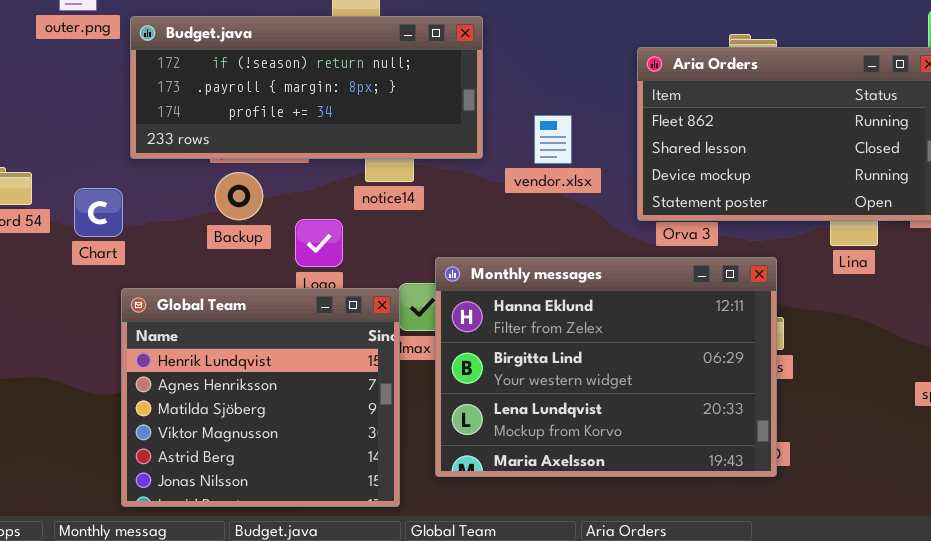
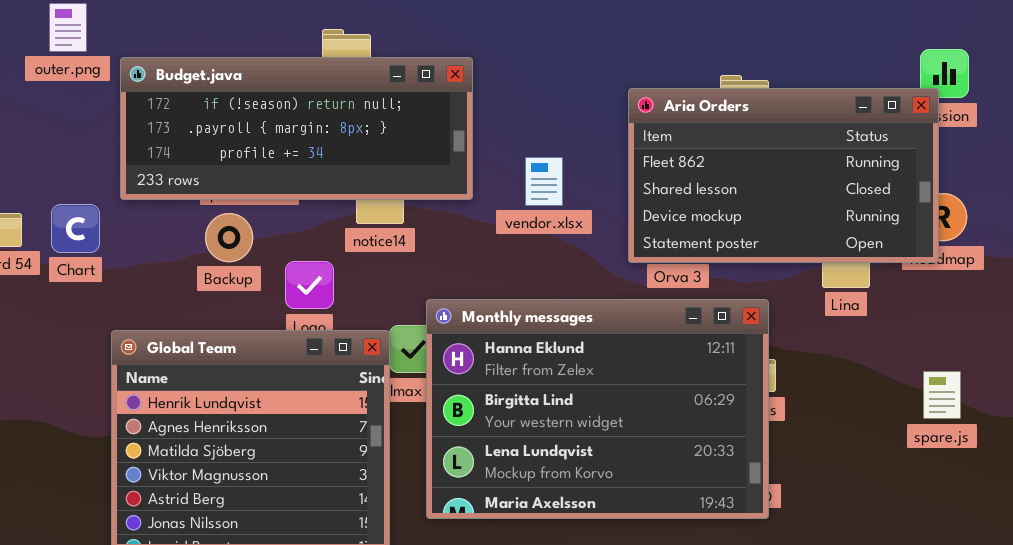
Chart: [74,188,123,237] -> [51,204,100,253], moved

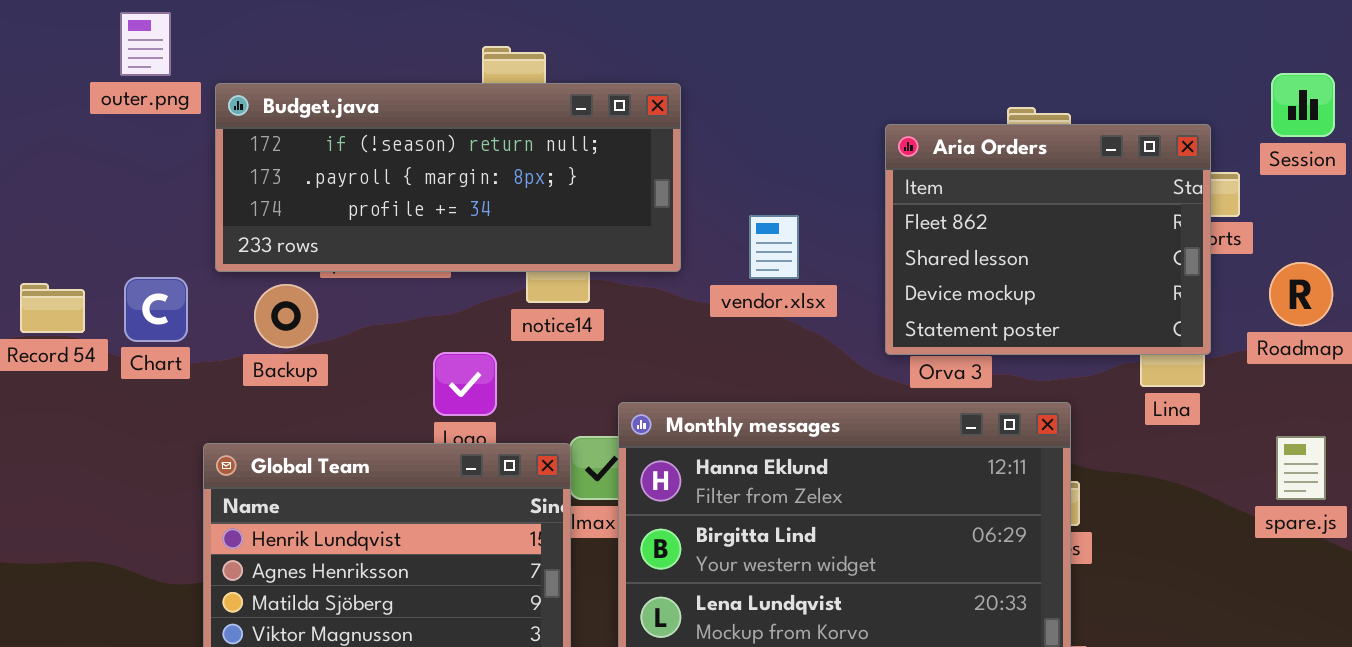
Aria Orders: [628,88,939,263] -> [885,124,1211,355], resized
Backup: [205,213,253,262] -> [254,284,318,348], moved
spare.js: [923,371,961,419] -> [1276,436,1326,500], moved

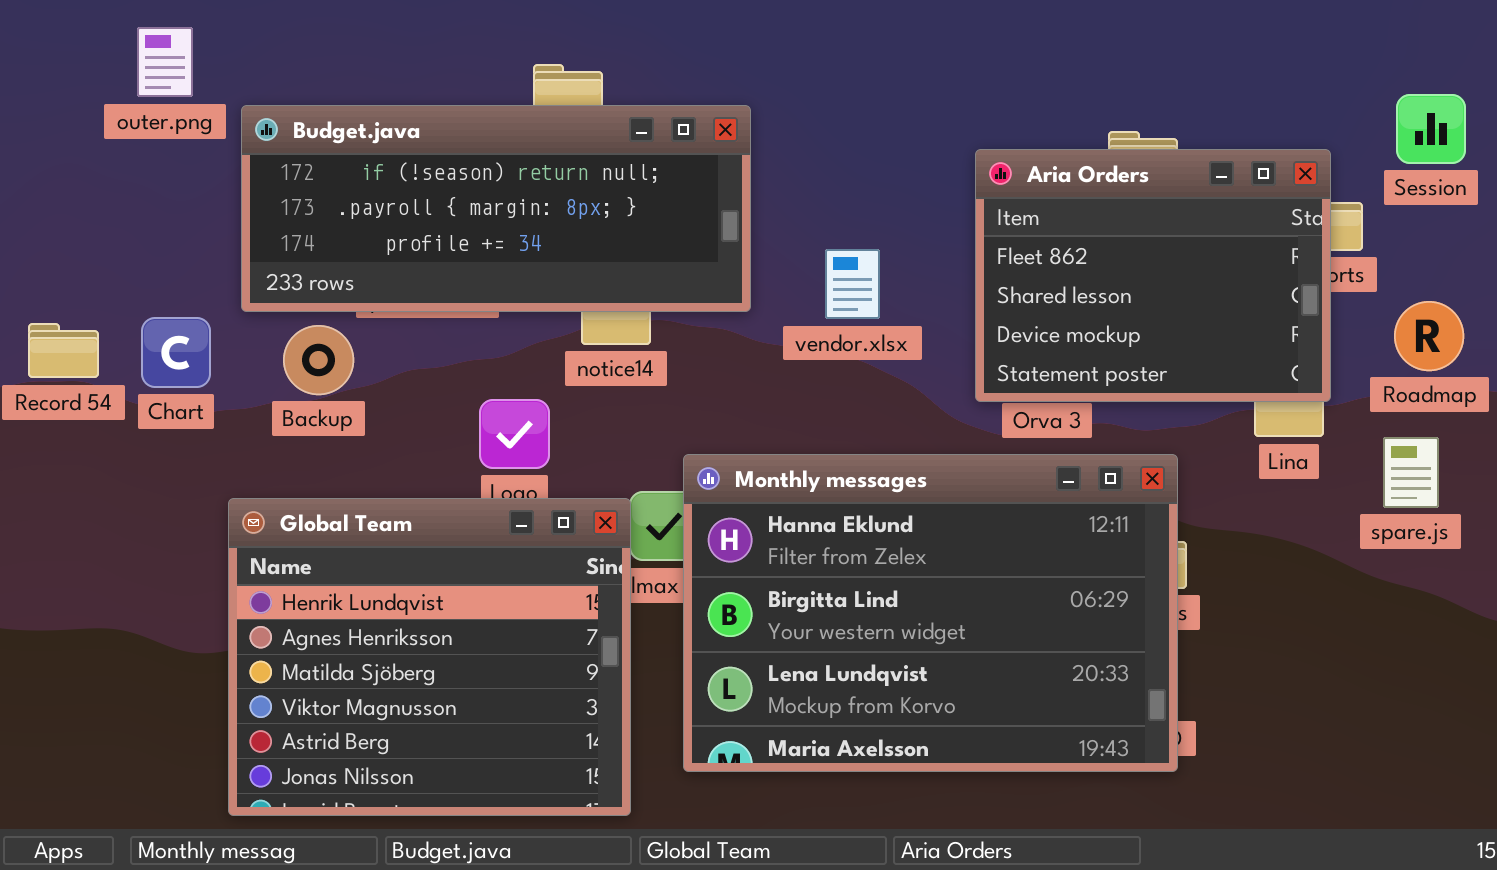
spare.js: [1276,436,1326,500] -> [1383,437,1439,508], moved

